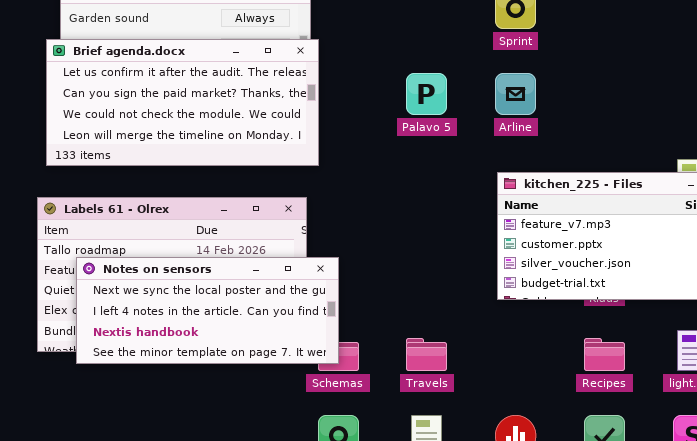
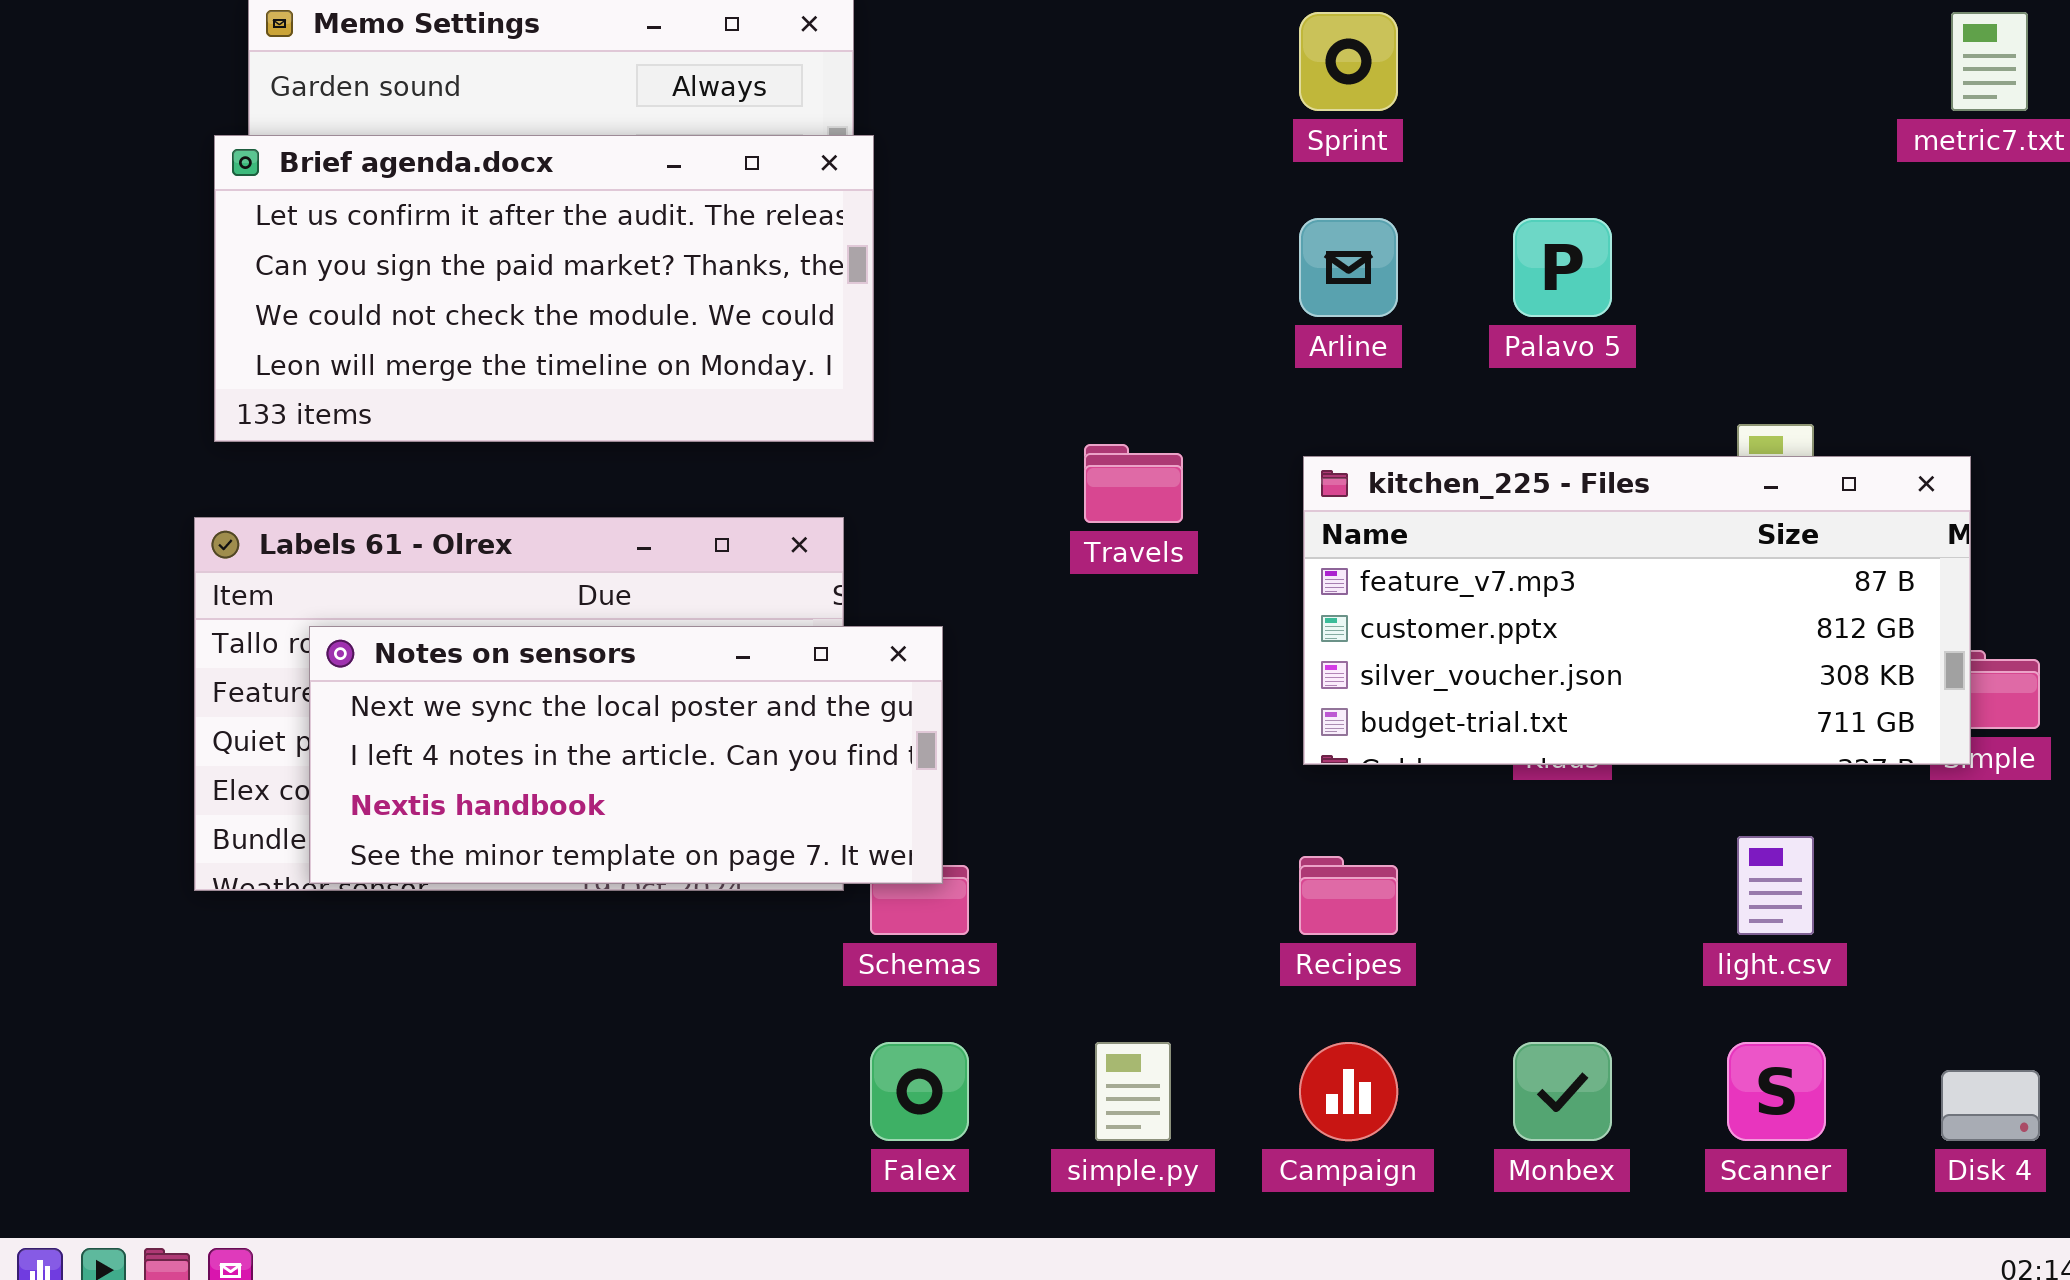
Palavo 5: [406,73,447,115] -> [1513,218,1612,317], moved
Notes on sensors: [76,257,339,364] -> [309,626,943,884], moved
Travels: [406,338,447,371] -> [1084,444,1183,523], moved
Recipes: [584,338,625,371] -> [1299,856,1398,935], moved

